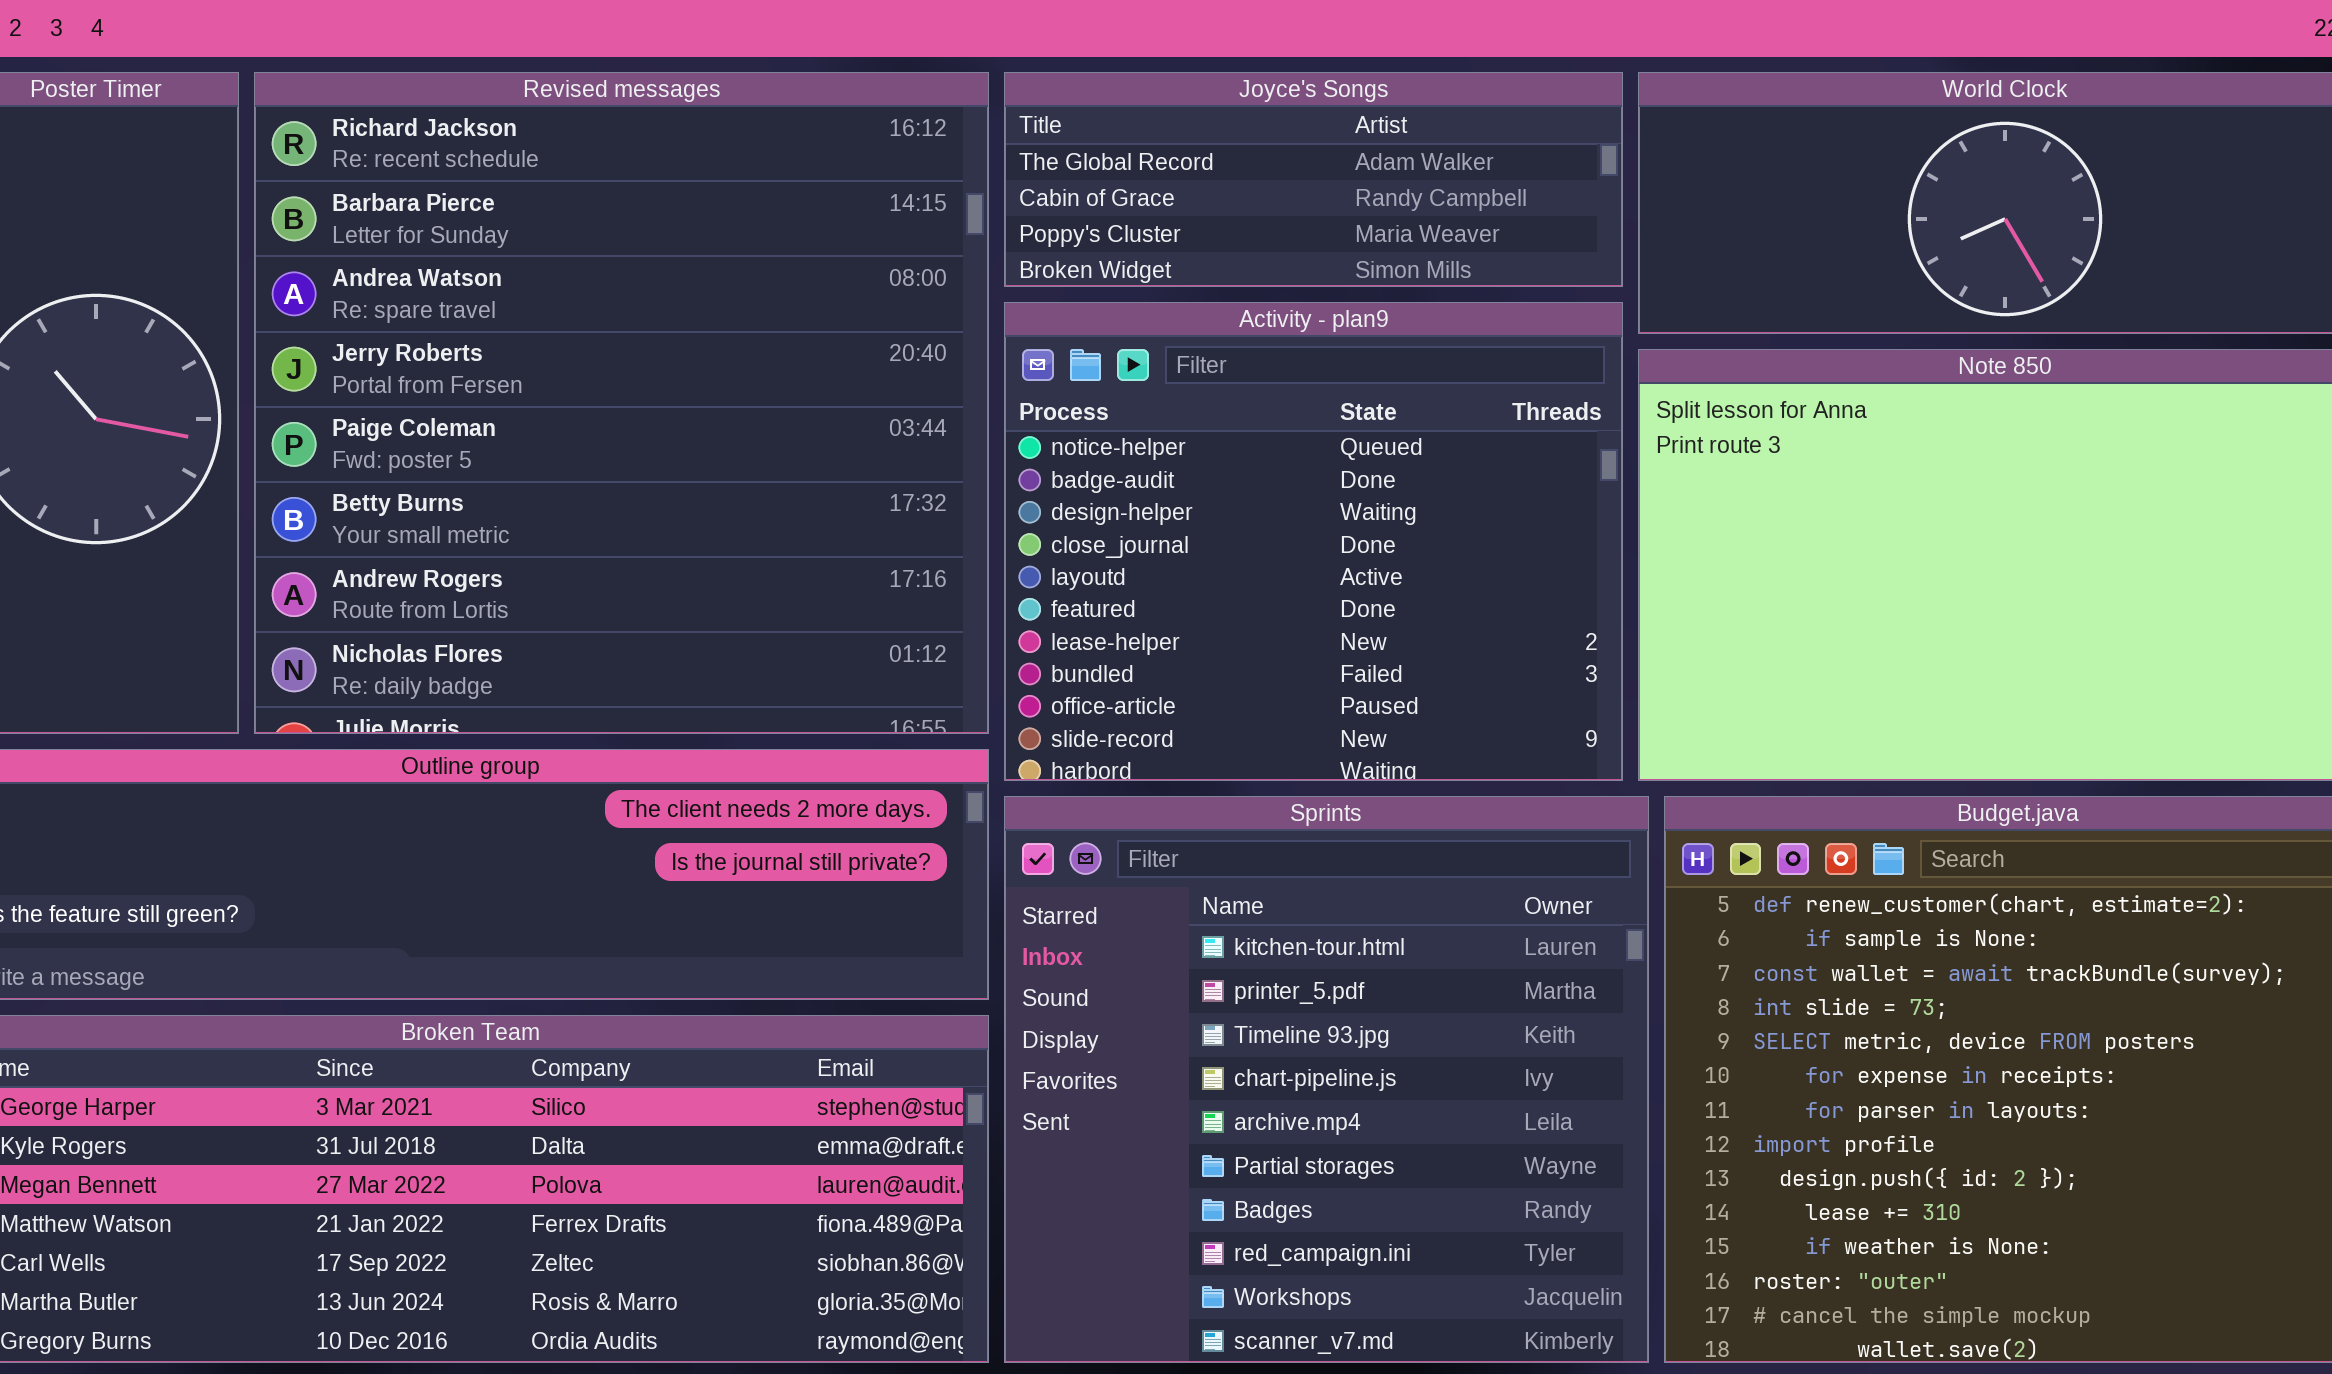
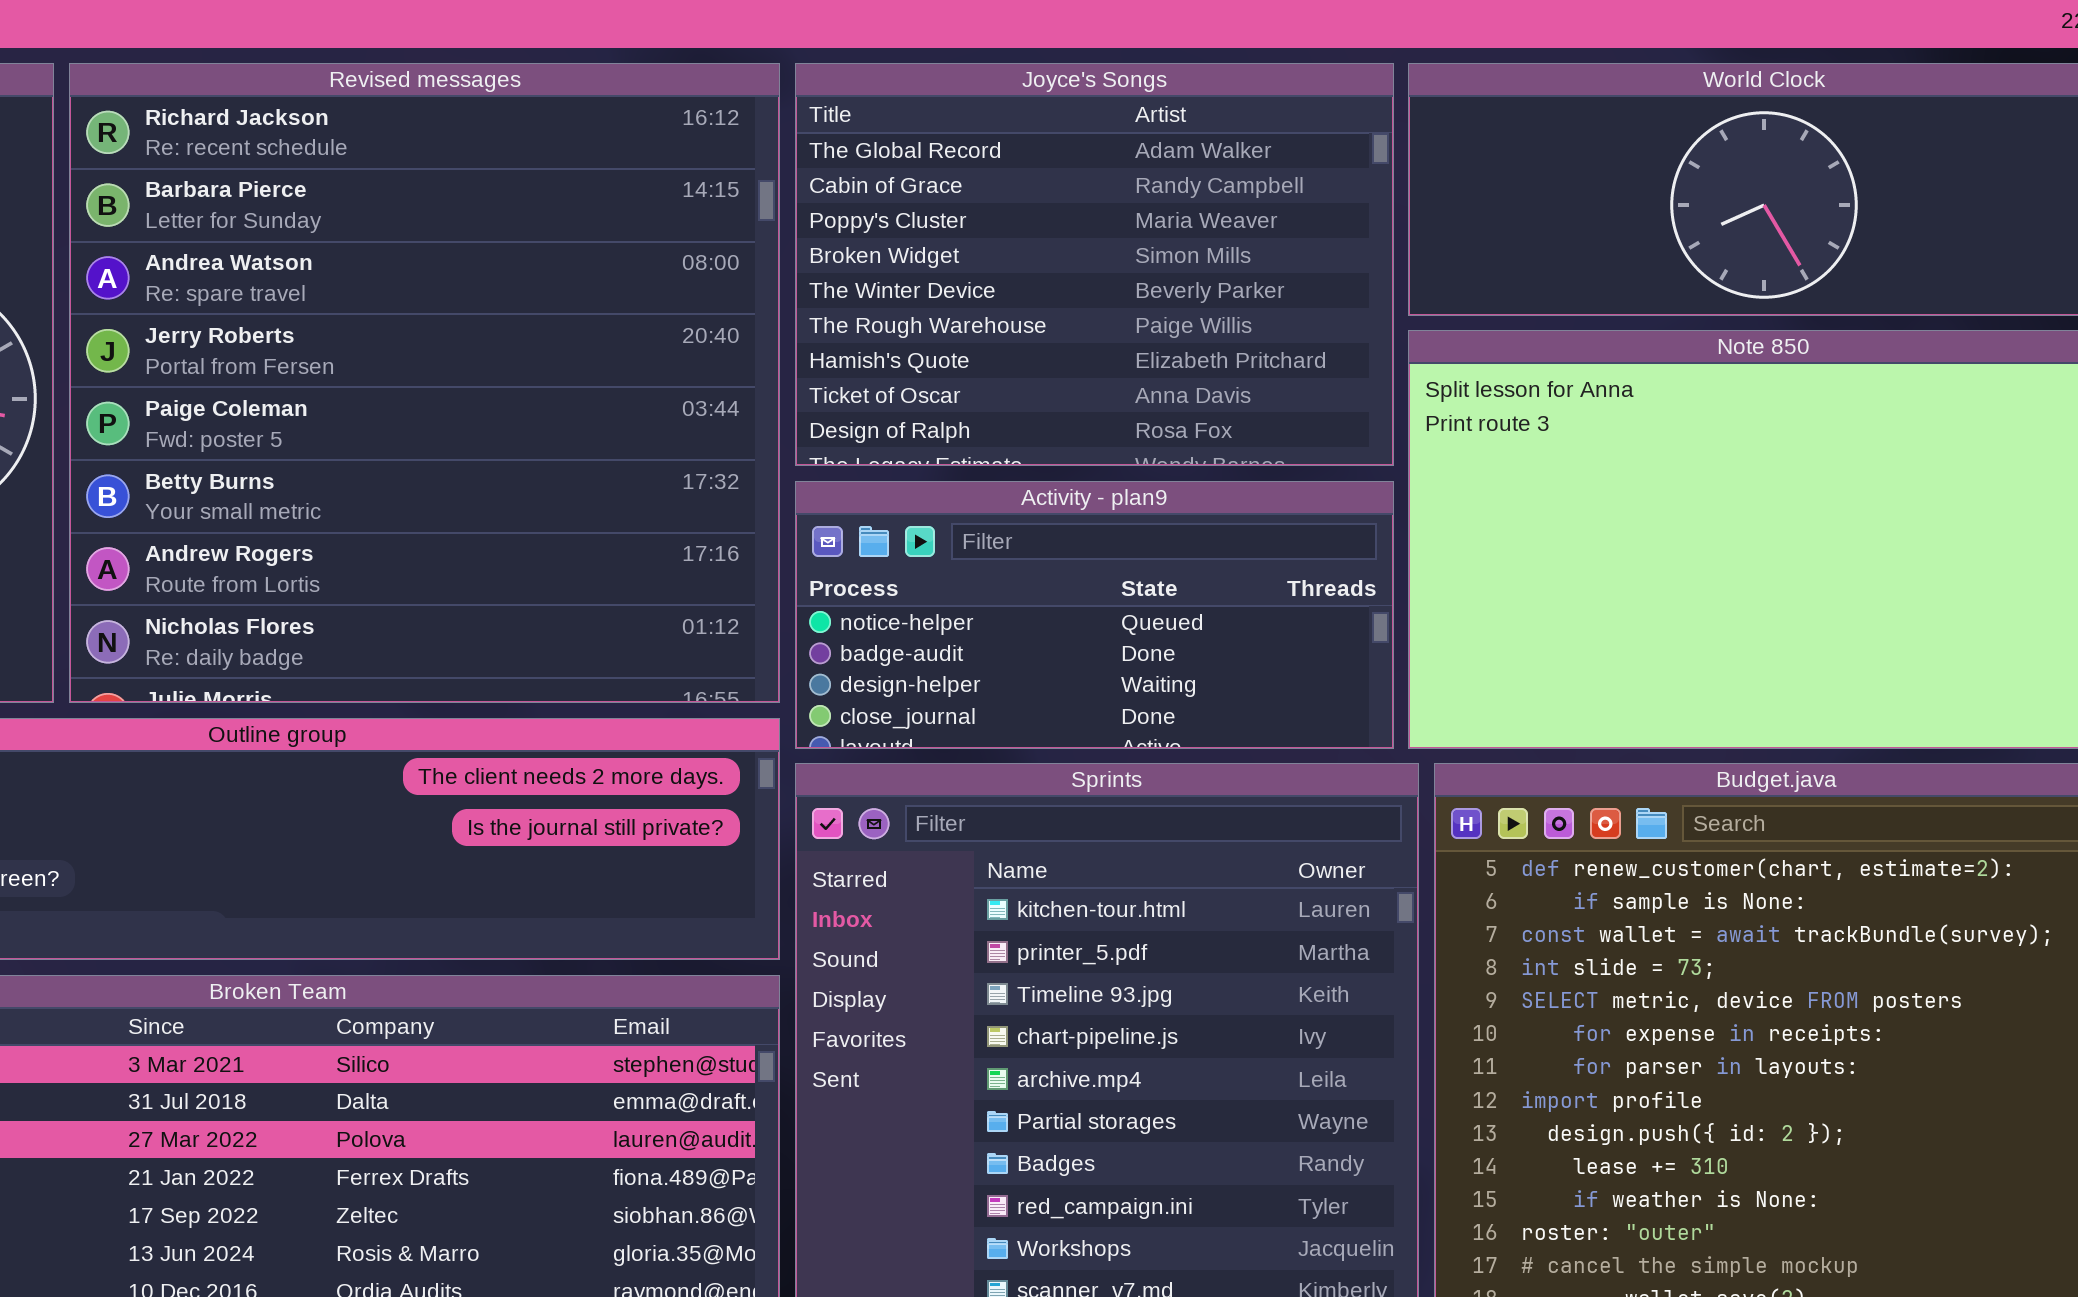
Joyce's Songs: [1004,72,1623,287] -> [795,63,1394,466], resized
Activity - plan9: [1004,302,1623,781] -> [795,481,1394,749], resized

